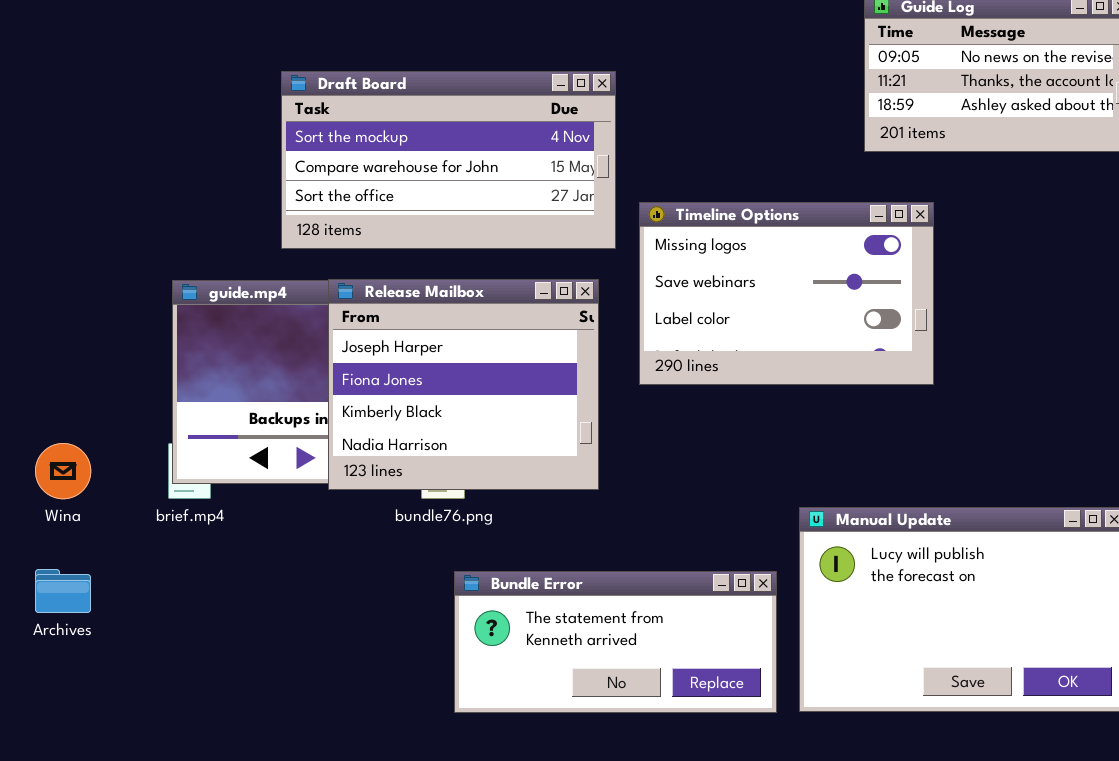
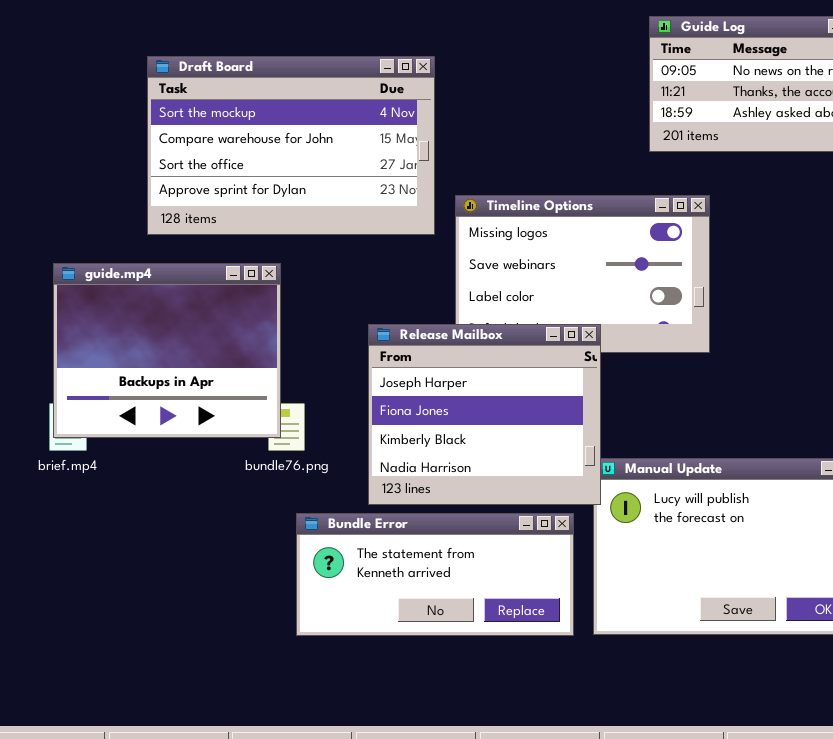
Draft Board: [281,71,616,249] -> [147,56,435,235], resized
Release Mailbox: [328,279,599,490] -> [368,324,601,505], moved

